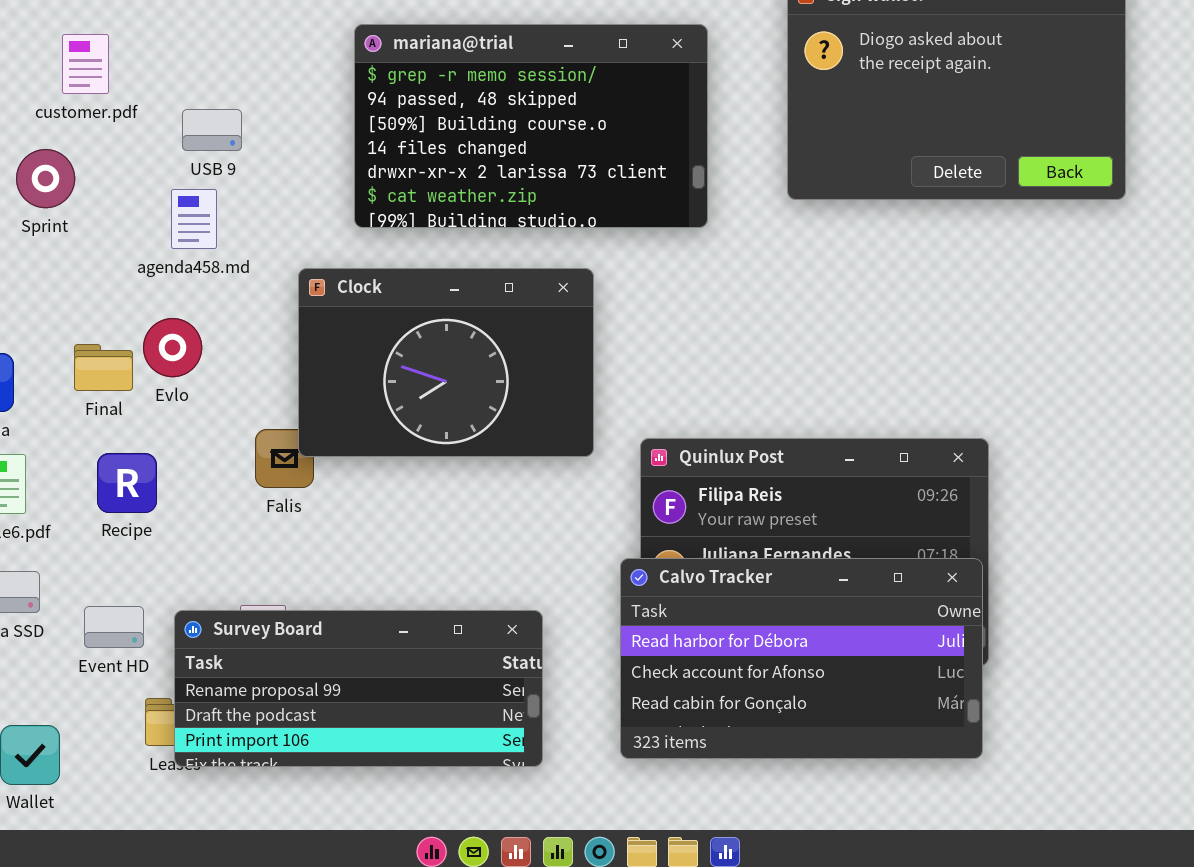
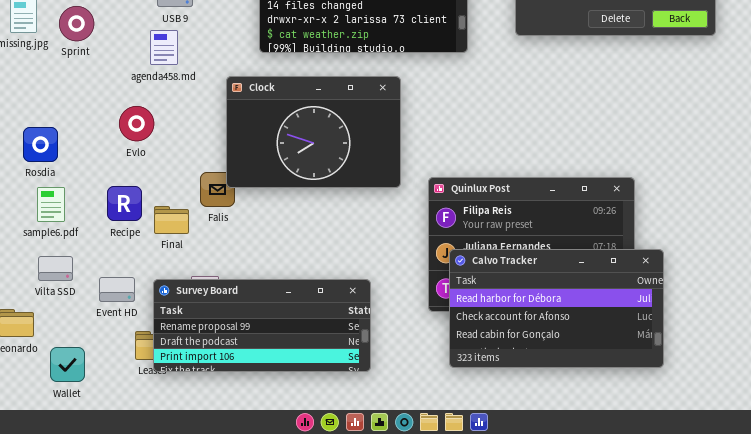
Evlo: [143,318,202,377] -> [119,106,154,141], moved
Final: [74,344,133,391] -> [154,206,189,234], moved
Calvo Tracker: [620,558,983,759] -> [449,249,664,368], moved

